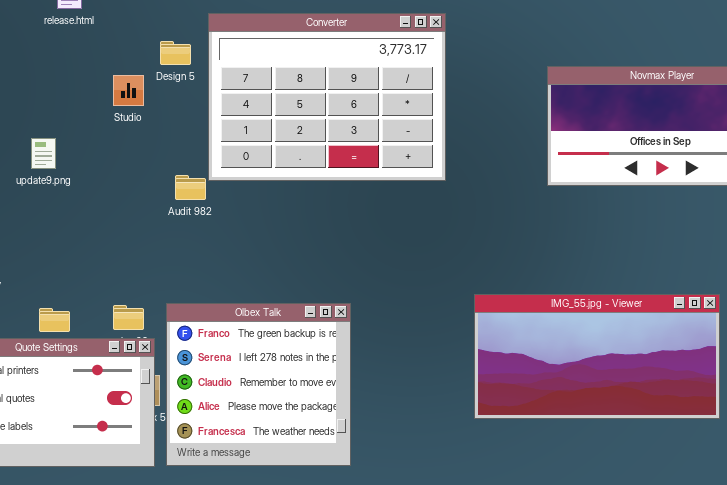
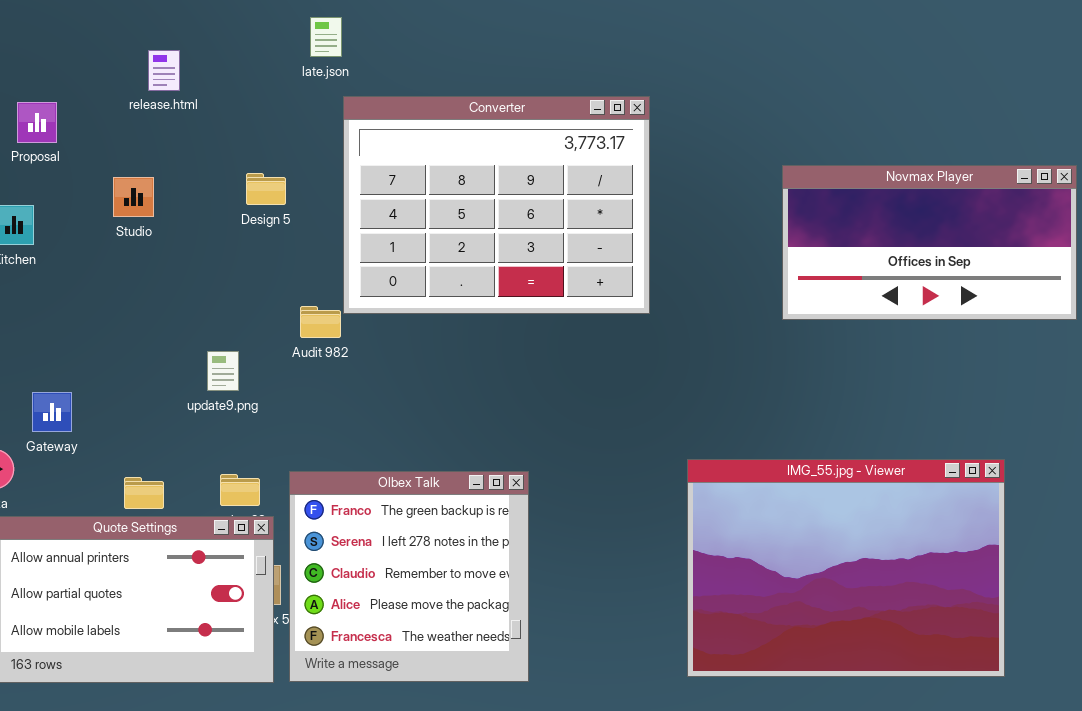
Design 5: [160,41,191,65] -> [246,173,286,205], moved
Studio: [113,75,144,106] -> [113,177,154,217], moved
update9.png: [31,138,56,169] -> [207,351,239,391], moved
IMG_55.jpg - Viewer: [474,294,720,419] -> [687,459,1005,677], resized

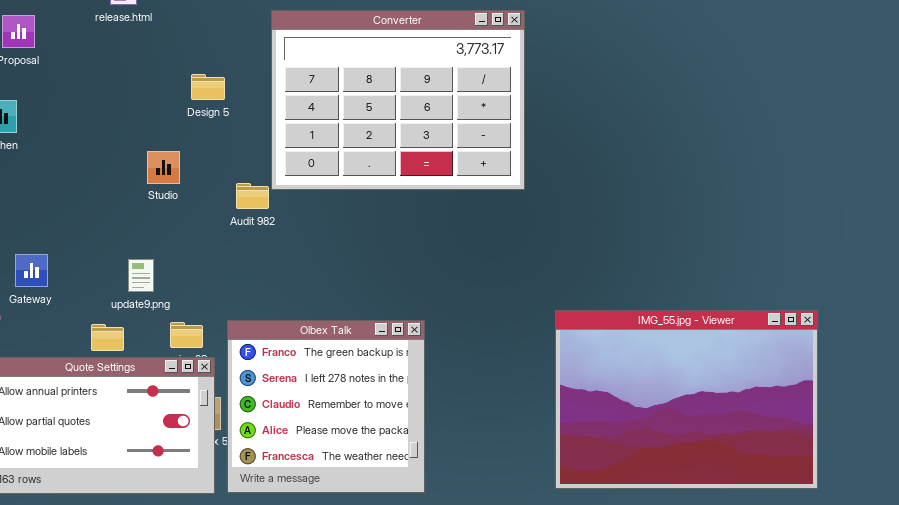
Novmax Player: [782,165,1077,320] -> none, closed
Studio: [113,177,154,217] -> [147,151,180,184], moved
update9.png: [207,351,239,391] -> [128,259,154,292], moved

